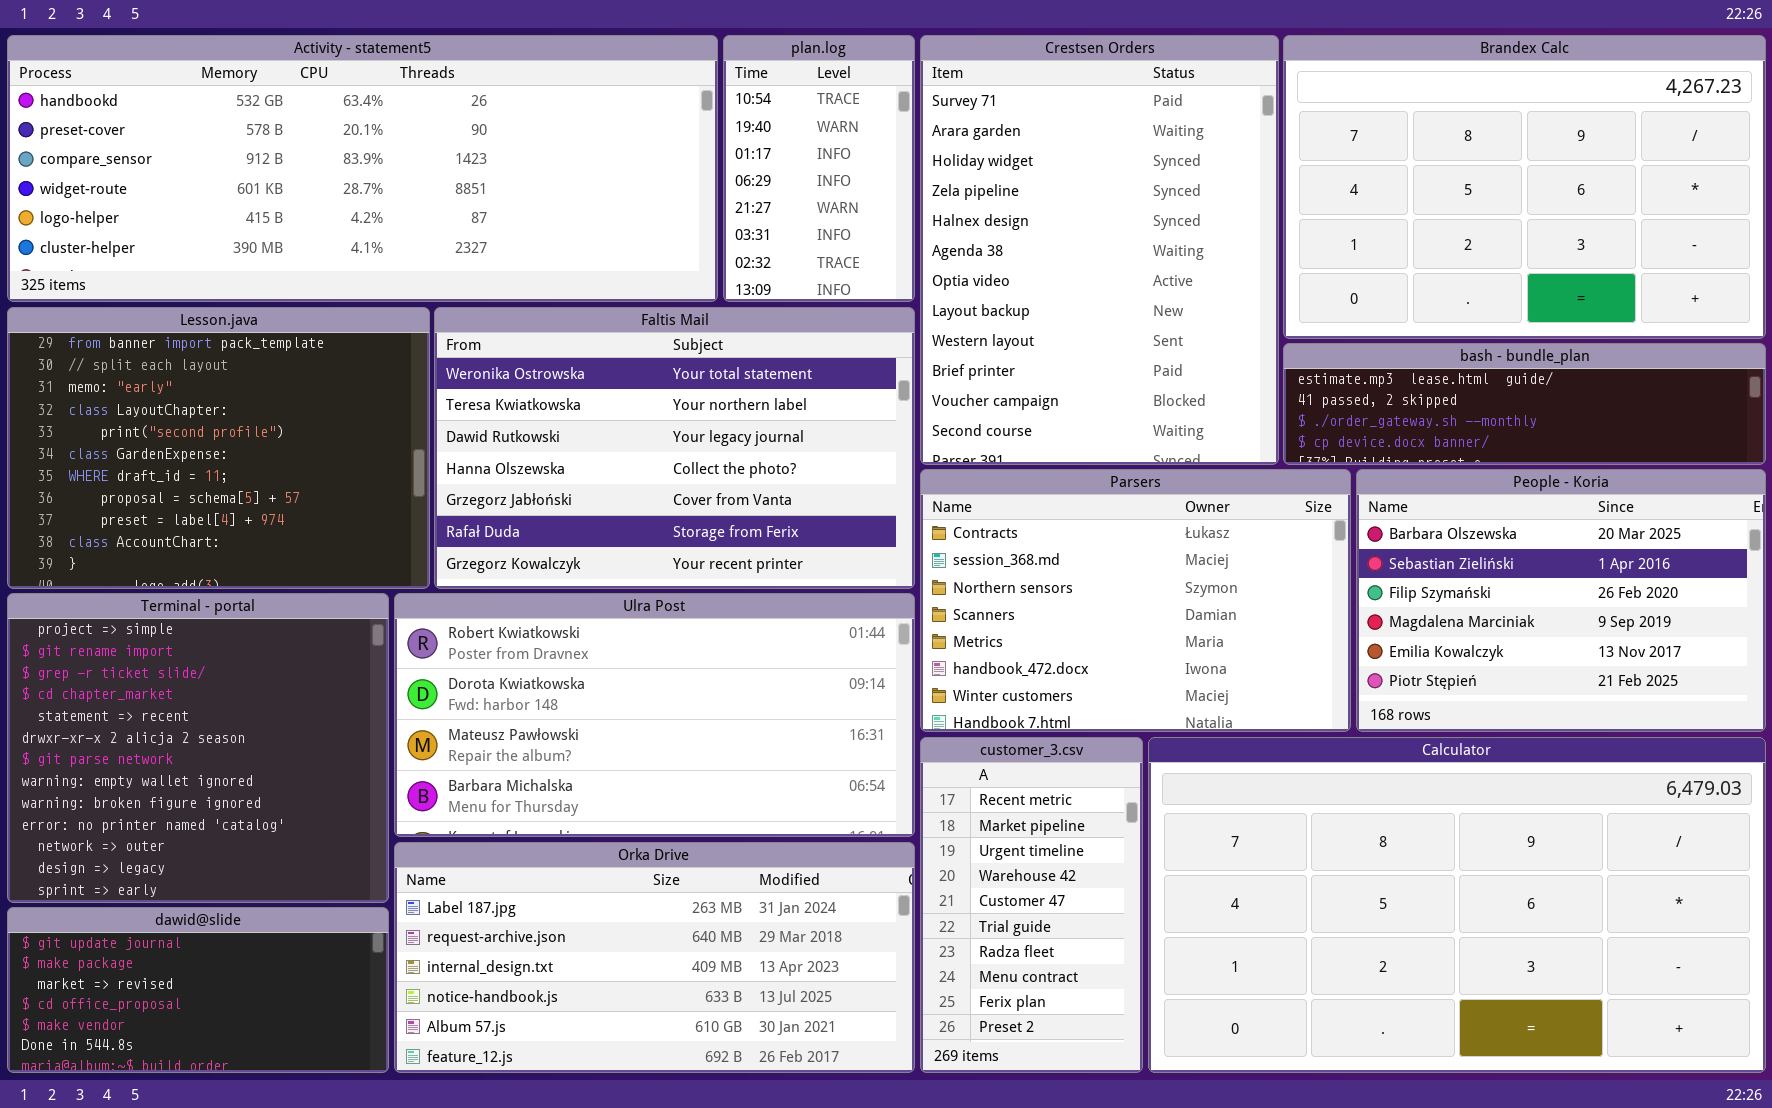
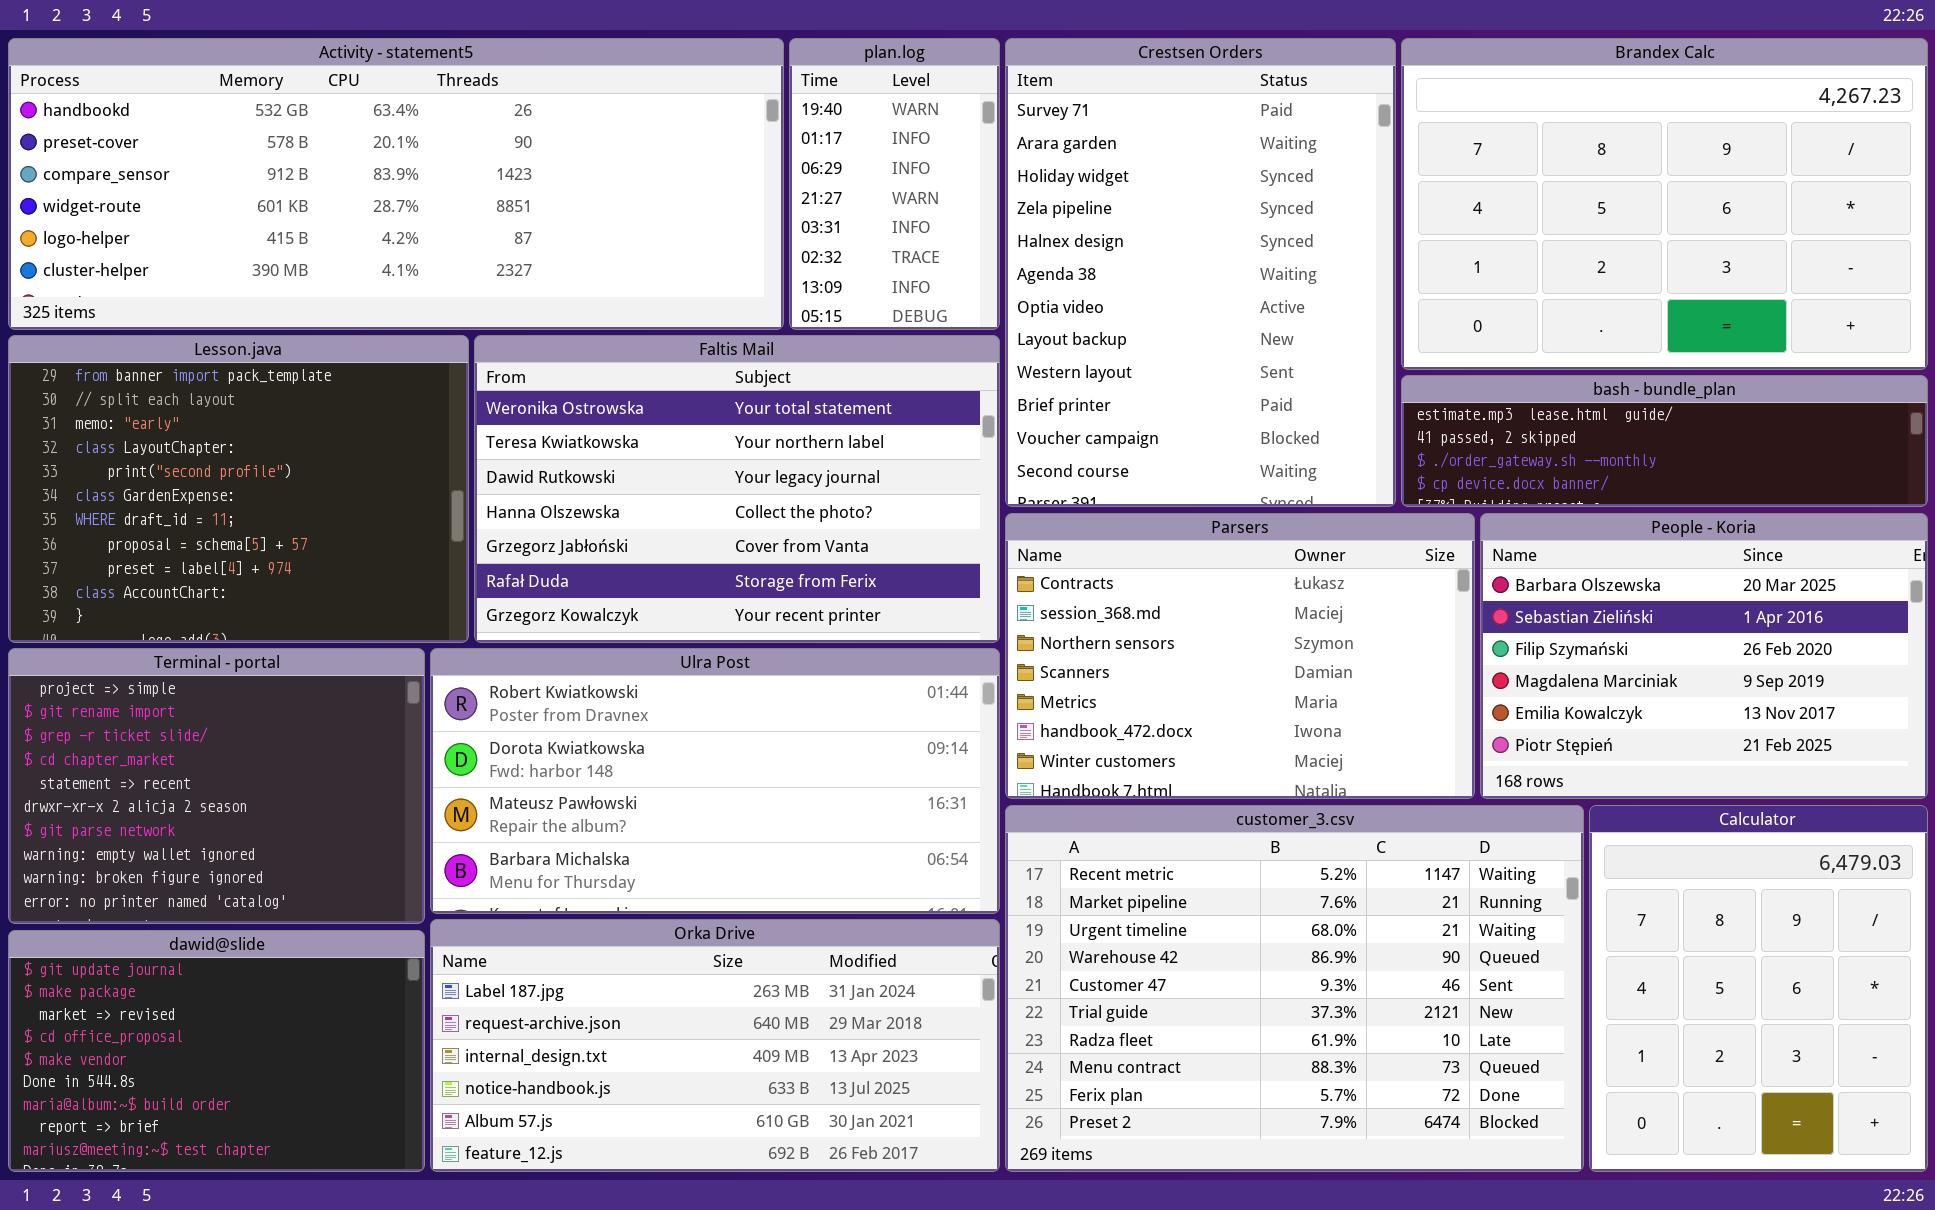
plan.log: [723,35,915,302] -> [789,38,1000,330], scrolled down 1 row
Terminal - portal: [7,593,389,903] -> [8,648,425,924], resized
customer_3.csv: [920,737,1143,1073] -> [1005,805,1584,1172], resized
Calculator: [1148,737,1766,1073] -> [1589,805,1928,1172], resized
dawid@slide: [7,907,389,1073] -> [8,930,425,1172], resized

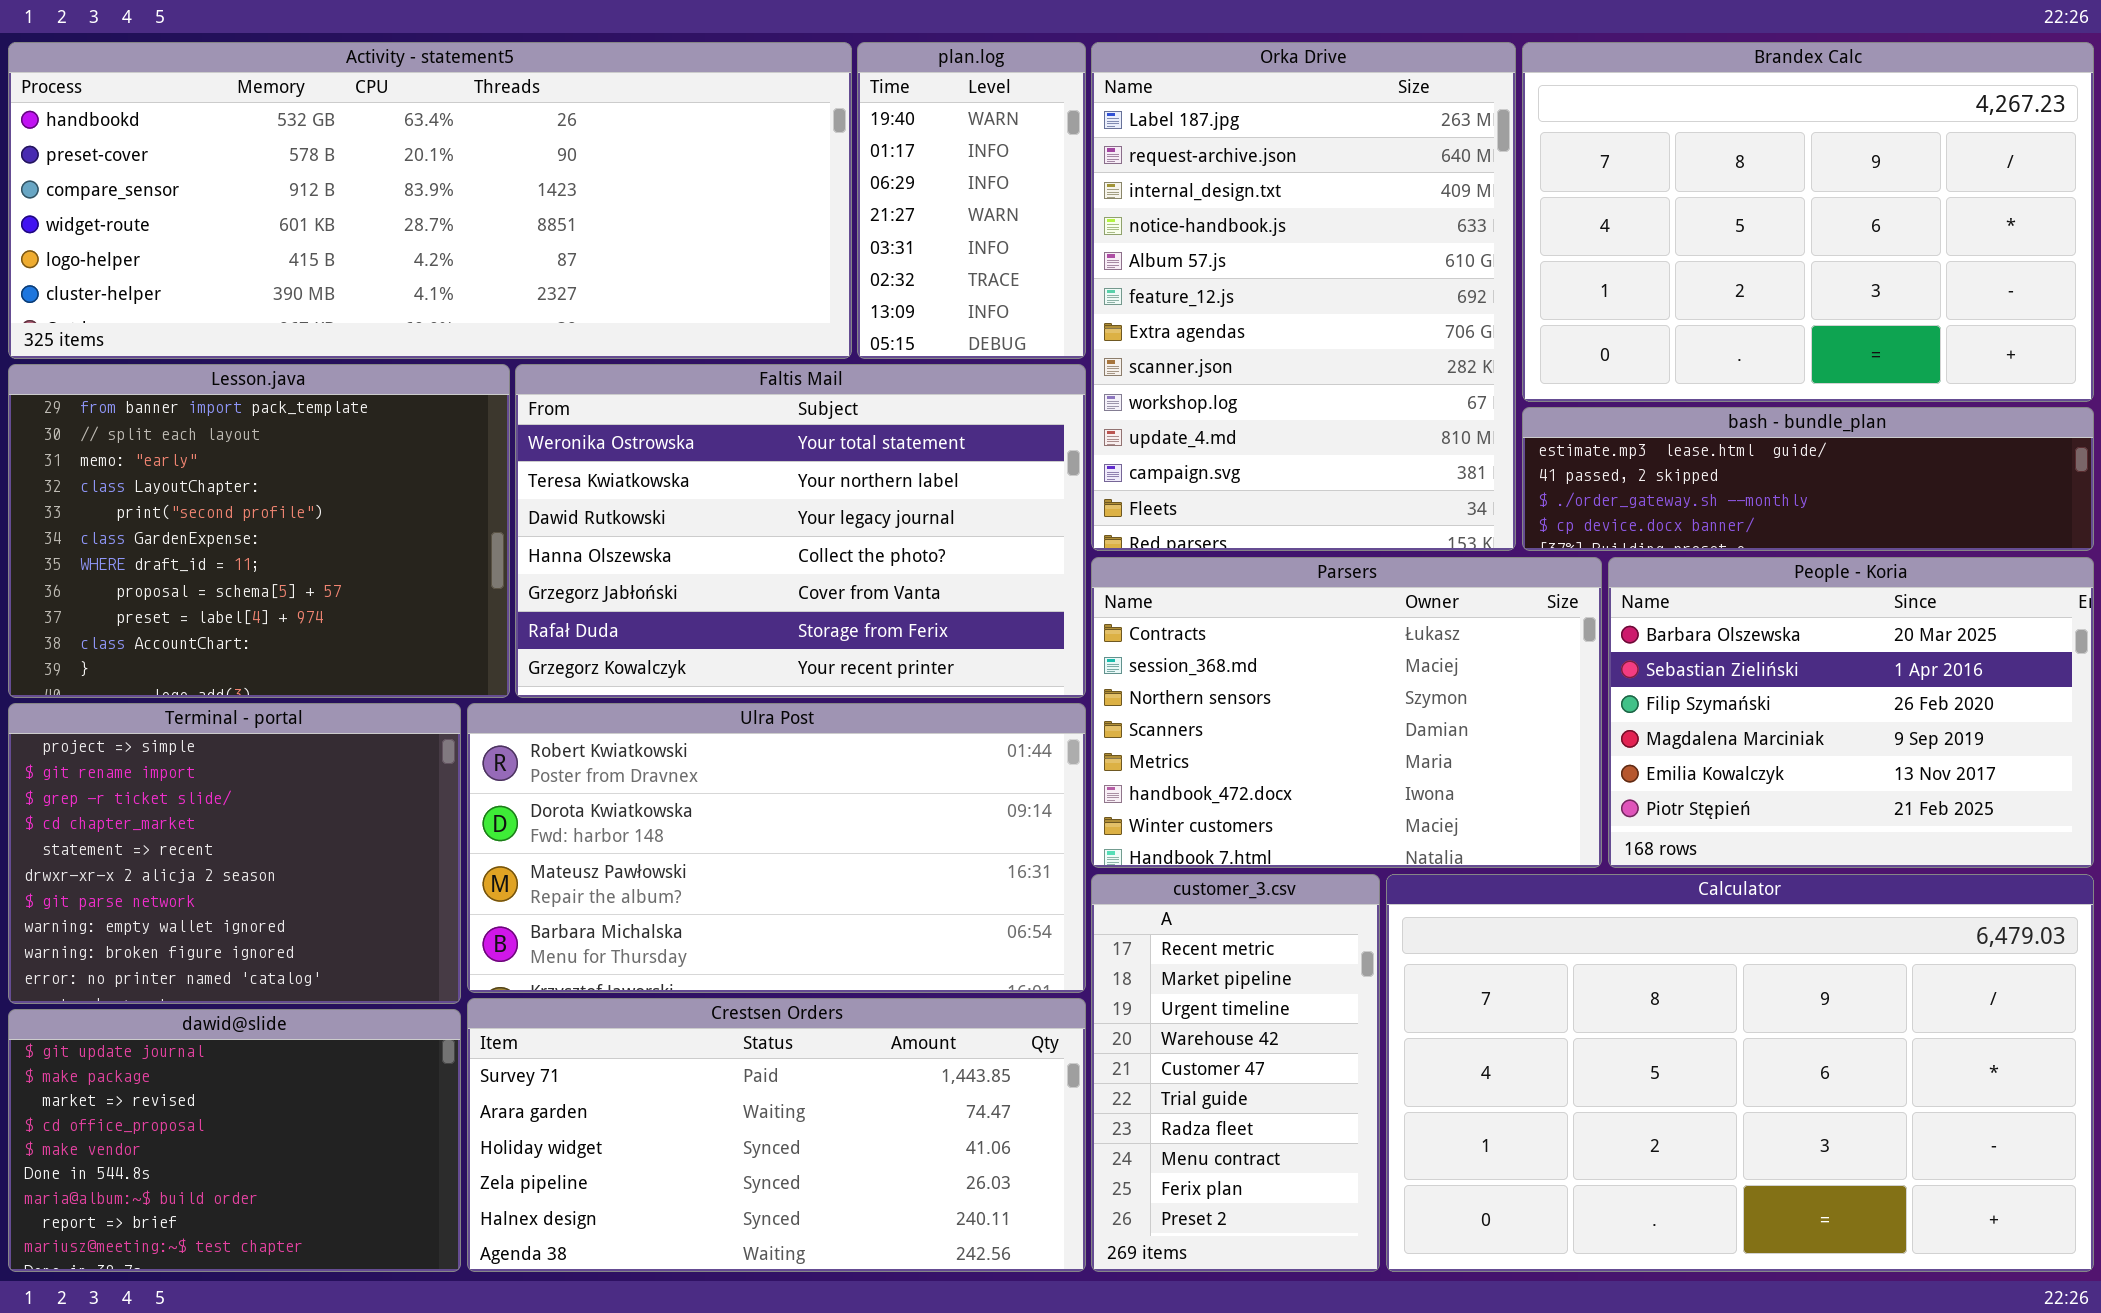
Crestsen Orders: [1005,38,1396,507] -> [467,998,1086,1272], moved, resized
customer_3.csv: [1005,805,1584,1172] -> [1091,874,1380,1272], resized
Calculator: [1589,805,1928,1172] -> [1386,874,2094,1272], resized
Orka Drive: [430,919,1000,1172] -> [1091,42,1516,551], moved, resized

